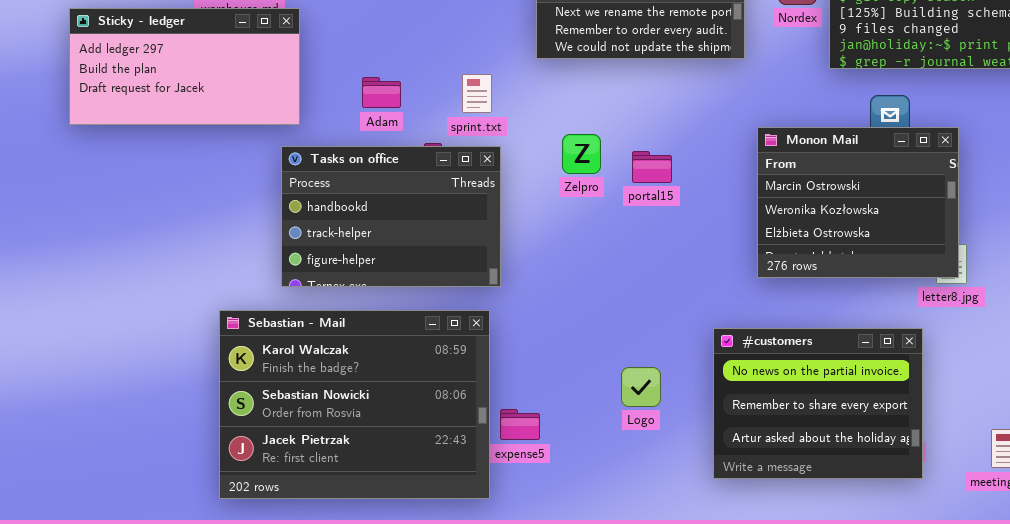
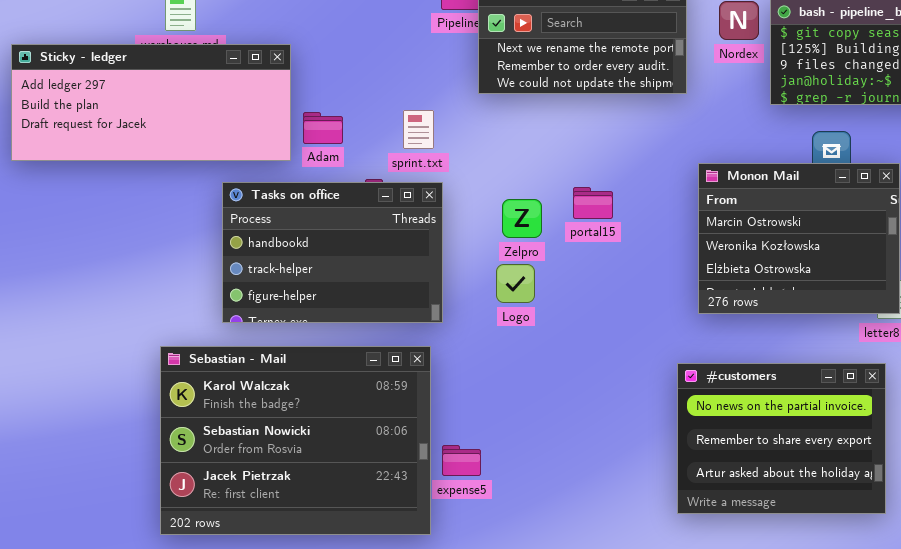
Sticky - ledger: [69,8,300,125] -> [11,44,291,161], resized
Zelpro: [562,134,601,174] -> [502,199,542,238], moved
#customers: [713,328,923,479] -> [677,363,886,514], moved
Logo: [621,367,661,407] -> [496,264,535,303], moved

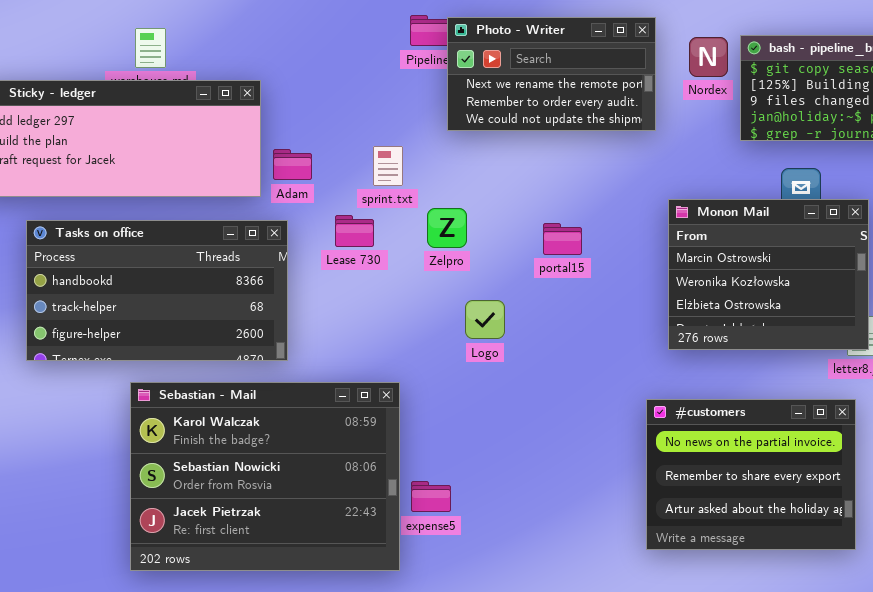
Tasks on office: [222,182,443,323] -> [26,220,288,361], moved, resized
Zelpro: [502,199,542,238] -> [427,208,467,248], moved

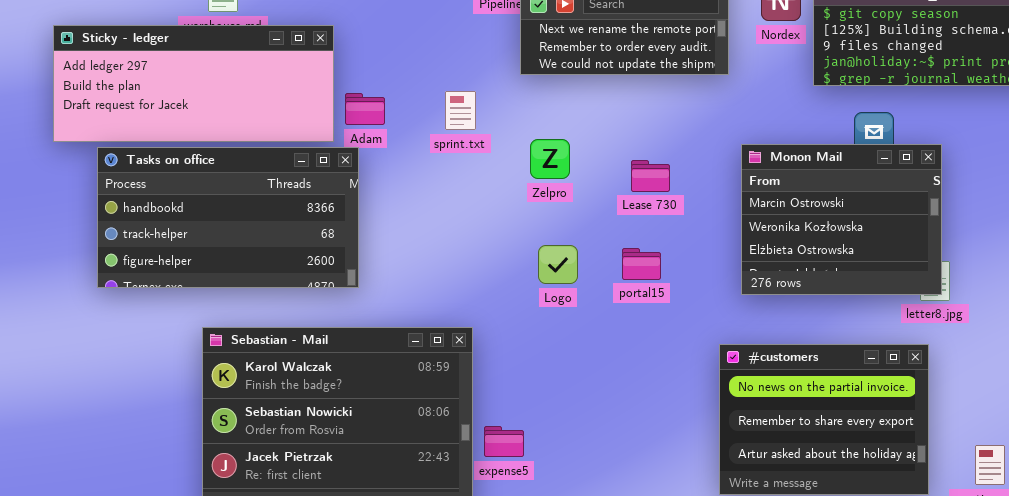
Zelpro: [427,208,467,248] -> [530,139,570,179], moved
Lease 730: [335,215,374,247] -> [631,160,670,192], moved
Tasks on office: [26,220,288,361] -> [97,147,359,288], moved
portal15: [543,223,582,255] -> [622,248,661,280], moved

